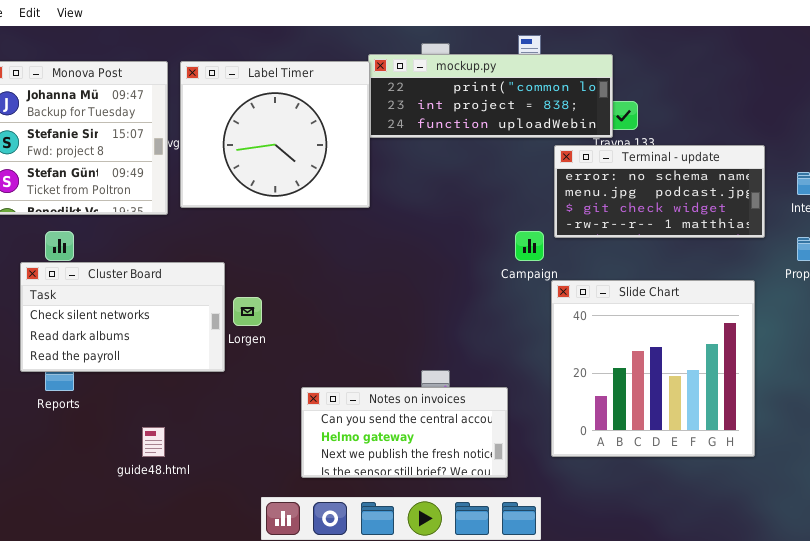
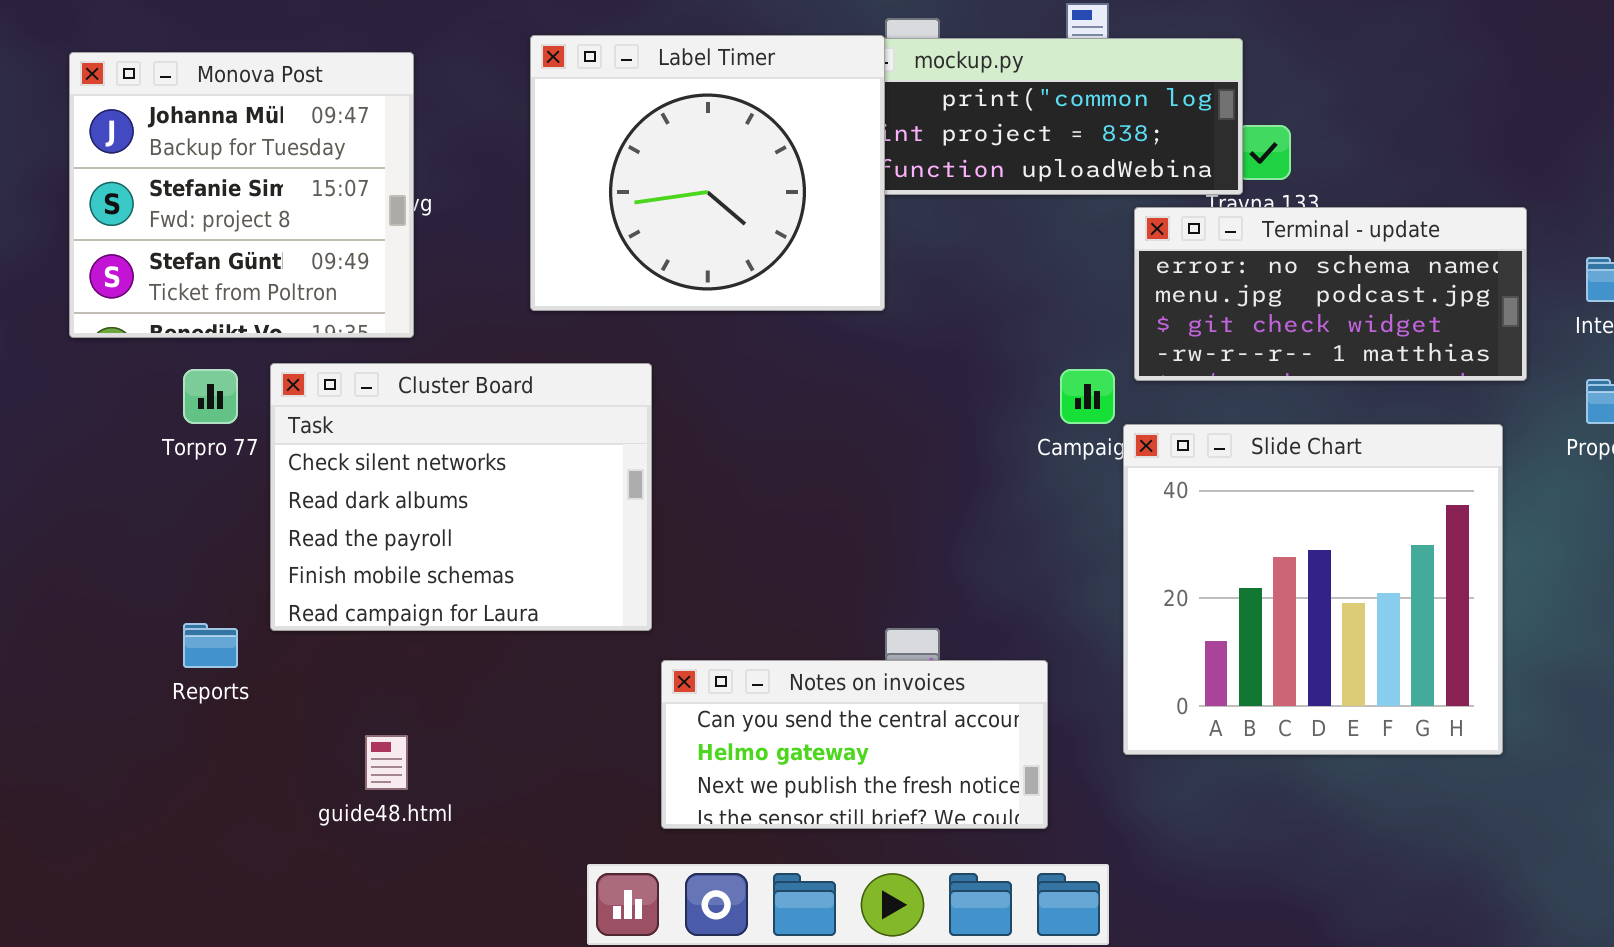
Label Timer: [180,61,370,208] -> [530,35,885,311], moved
Cluster Board: [20,262,225,372] -> [270,363,652,631], moved, resized
Slide Chart: [551,280,755,457] -> [1123,424,1503,755], moved

